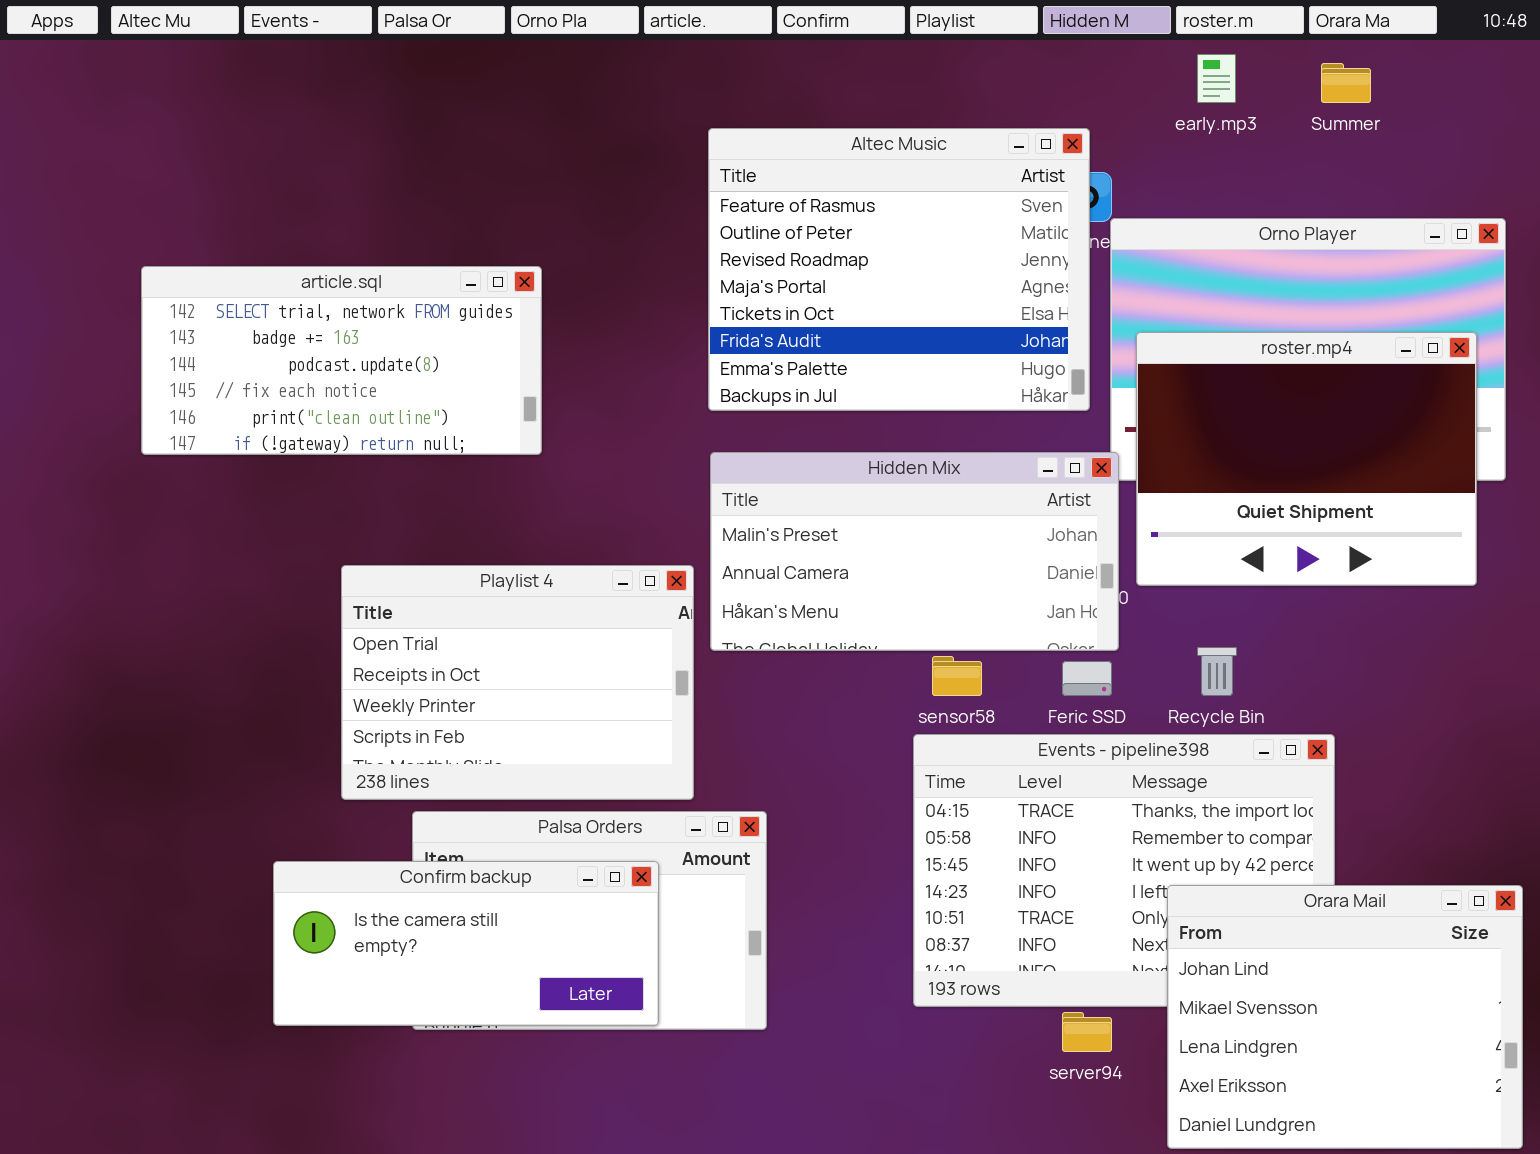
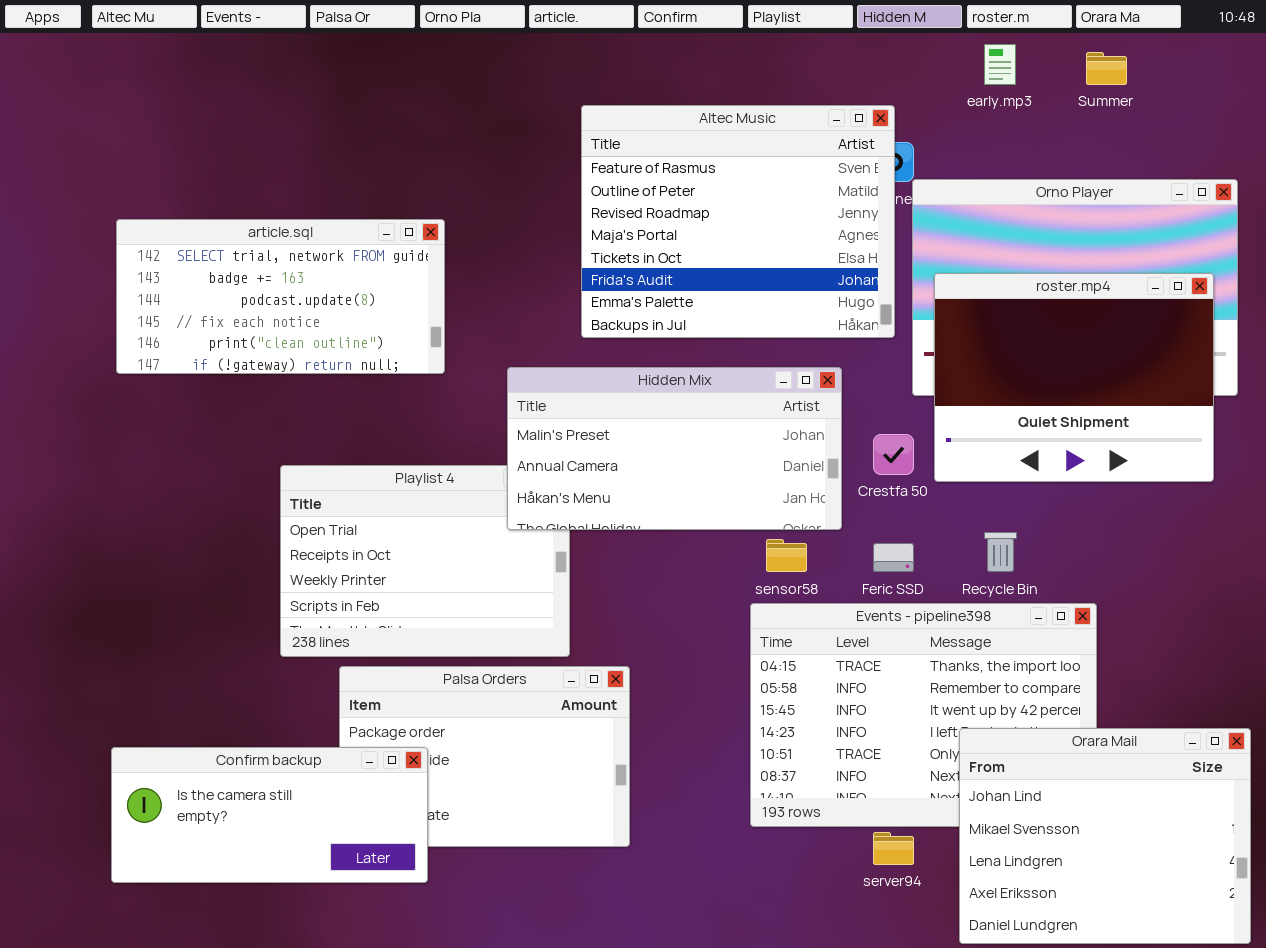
Hidden Mix: [710,452,1119,651] -> [507,367,842,530], moved
Confirm backup: [273,861,659,1026] -> [111,747,428,883], moved

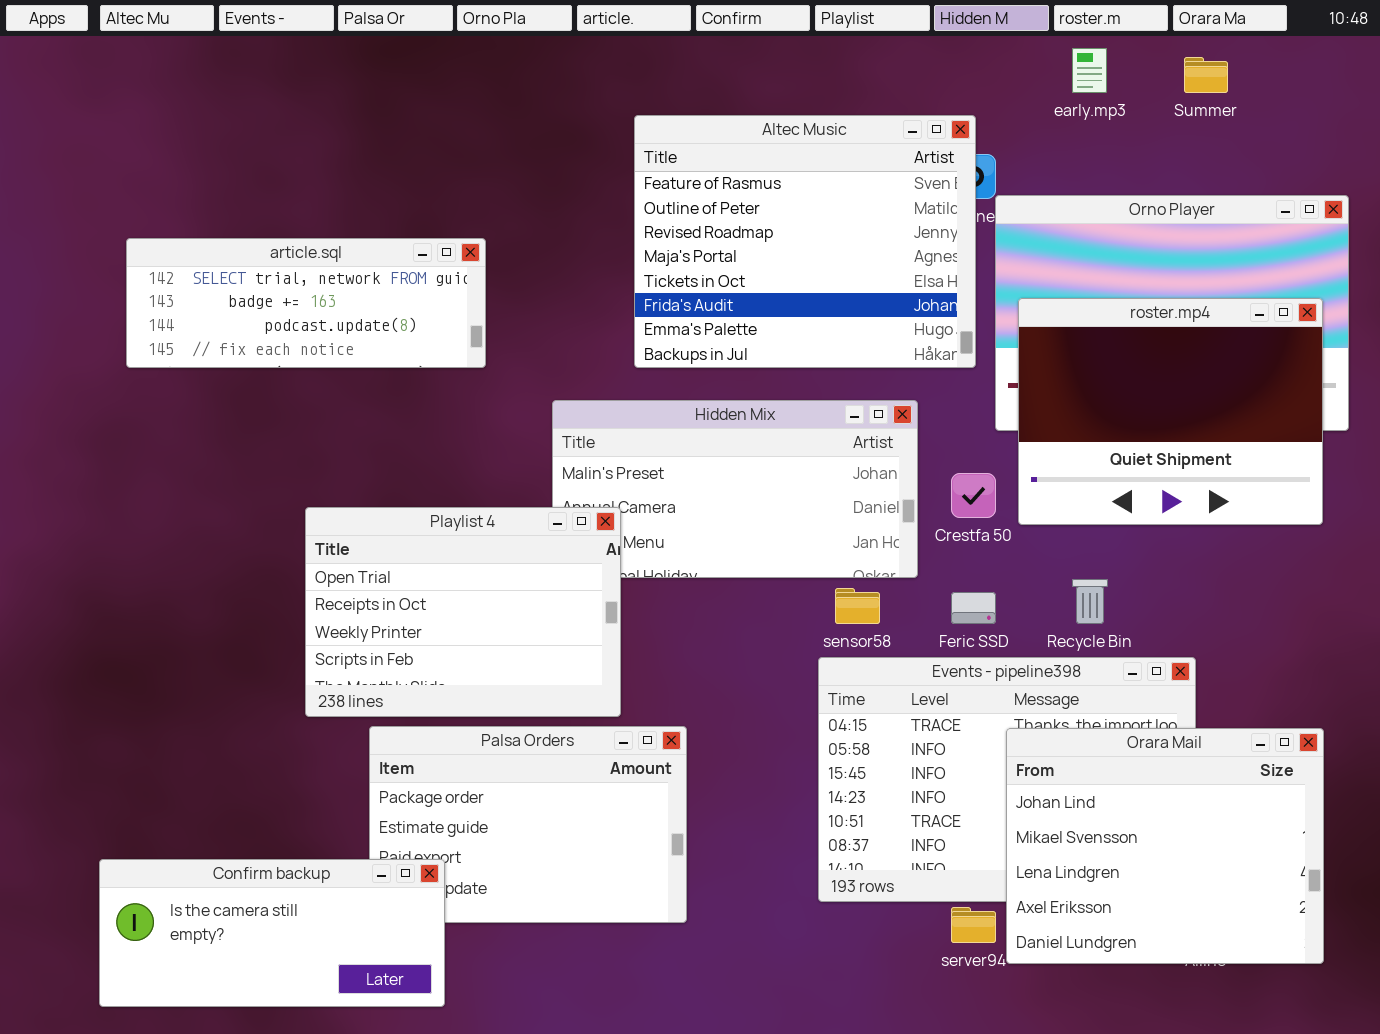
article.sql: [116,219,445,374] -> [126,238,486,368], resized
Playlist 4: [280,465,570,657] -> [305,507,621,717], raised
Orara Mail: [959,728,1251,944] -> [1006,728,1324,964], moved
Confirm backup: [111,747,428,883] -> [99,859,445,1007], moved

